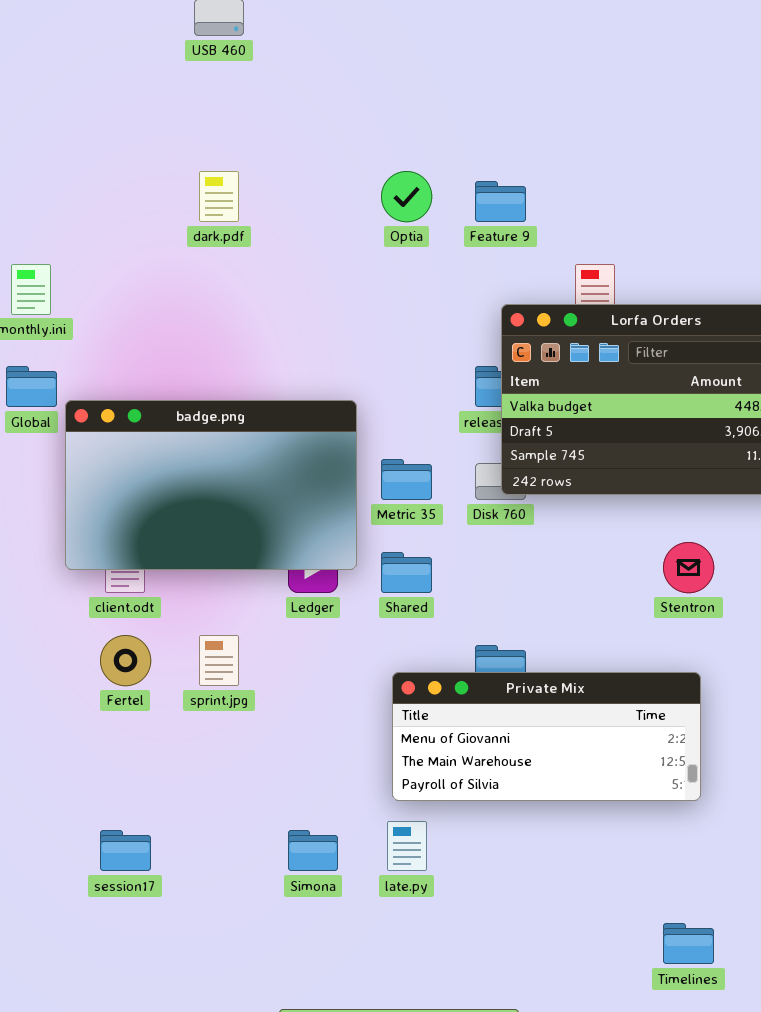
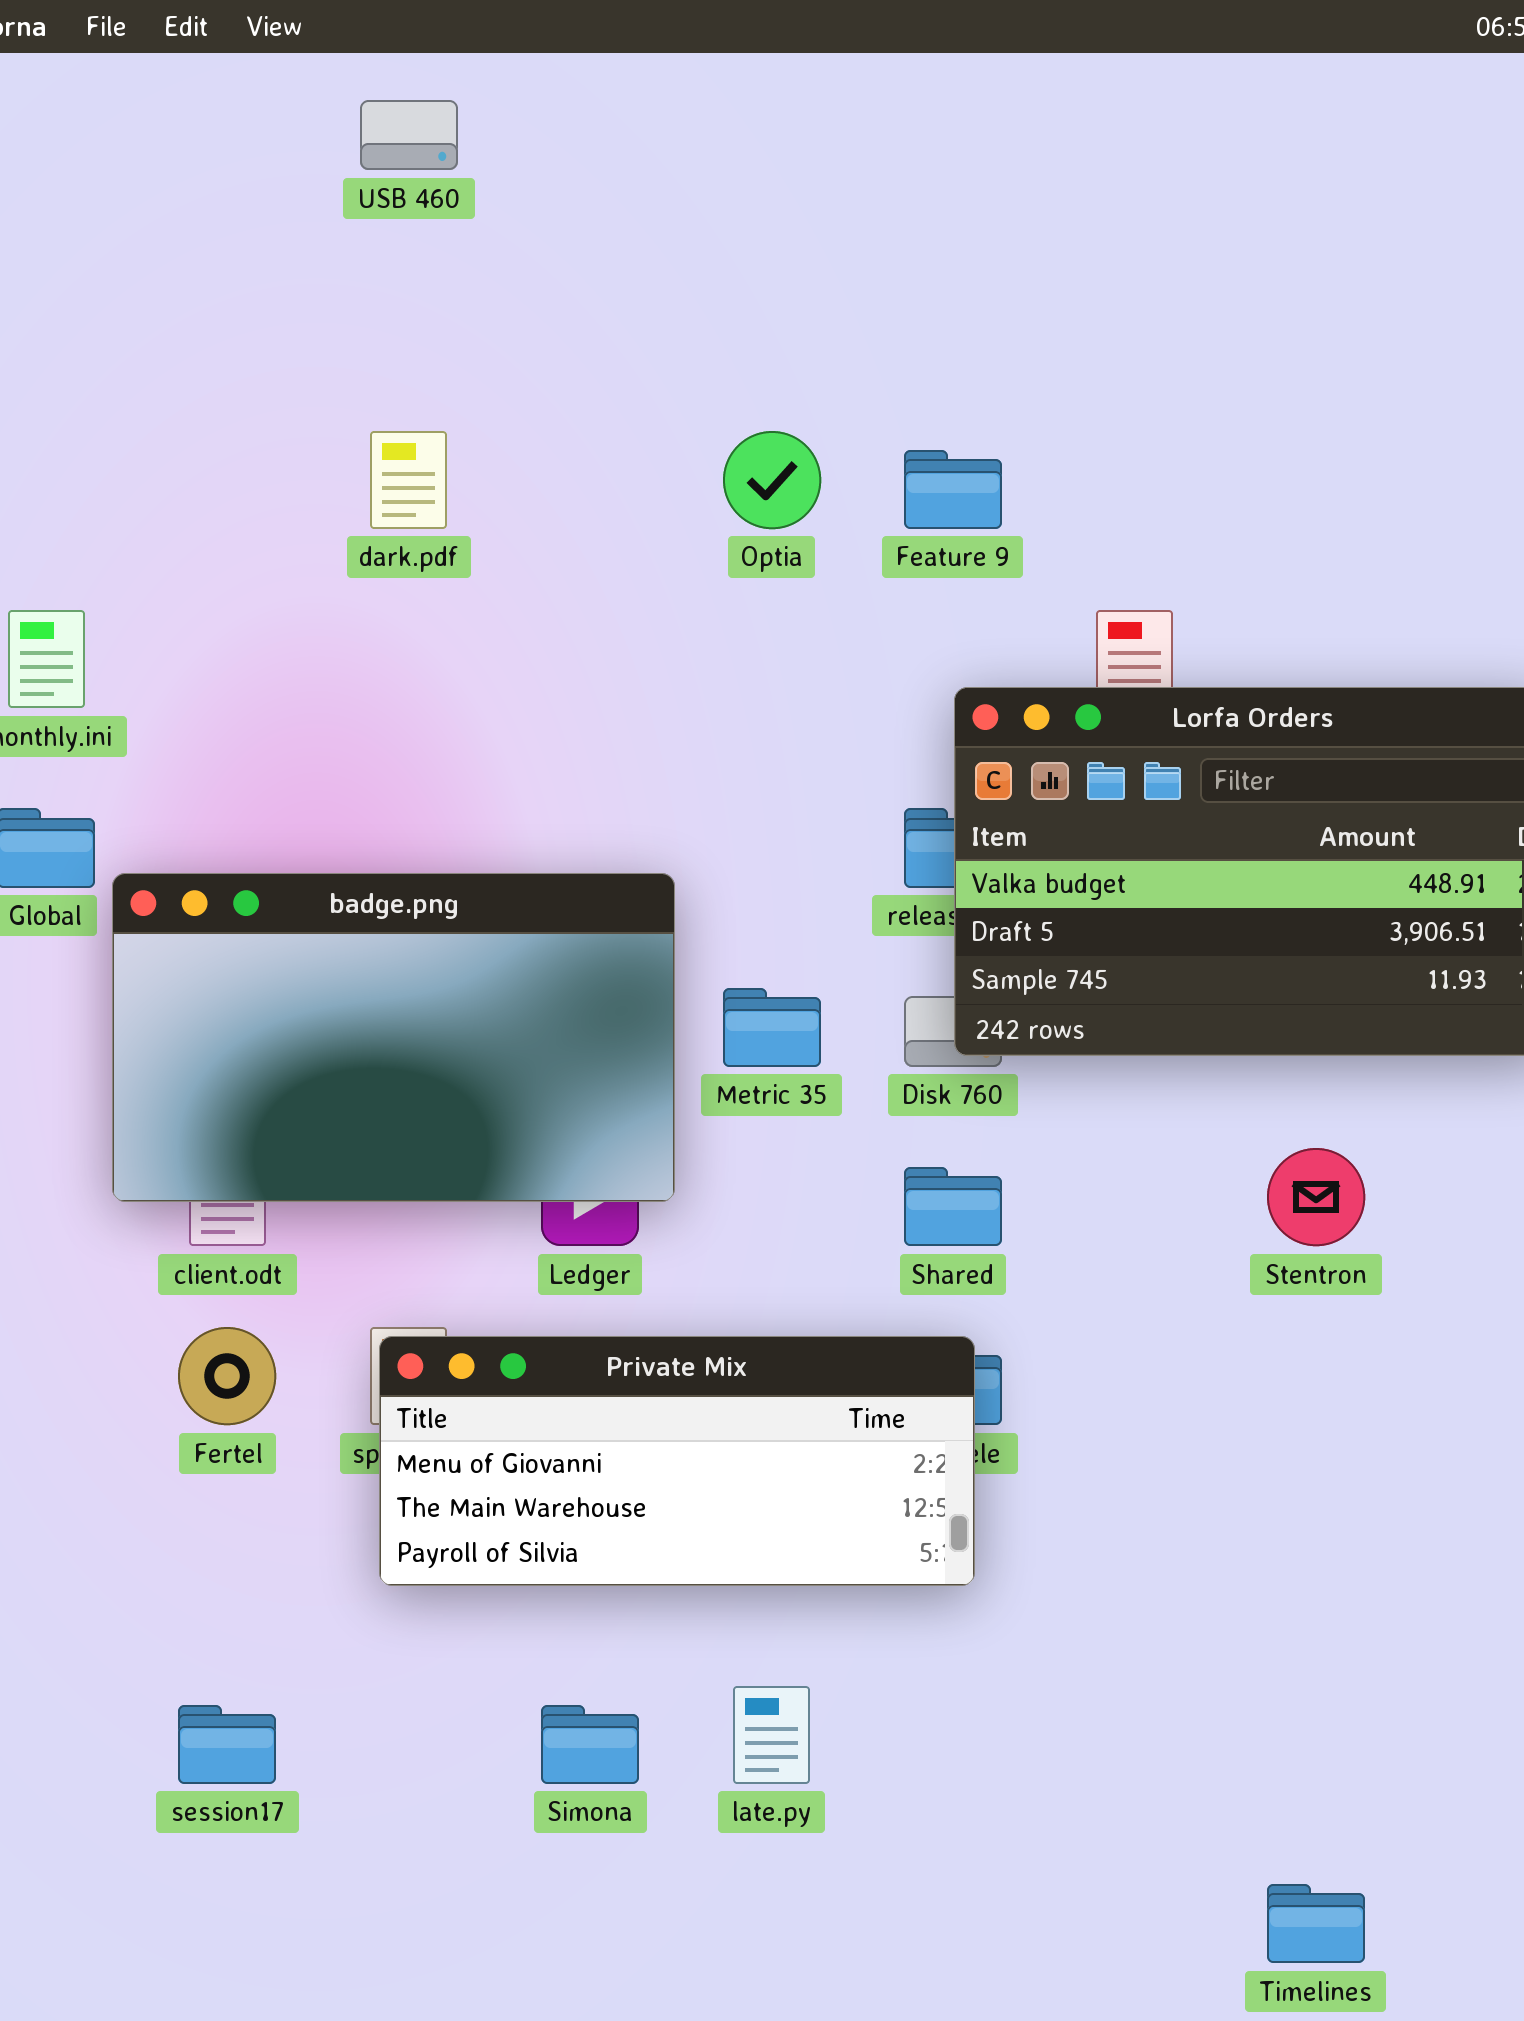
Shared: [381,552,432,593] -> [904,1167,1002,1246], moved
Private Mix: [392,672,701,801] -> [379,1336,975,1586], moved

